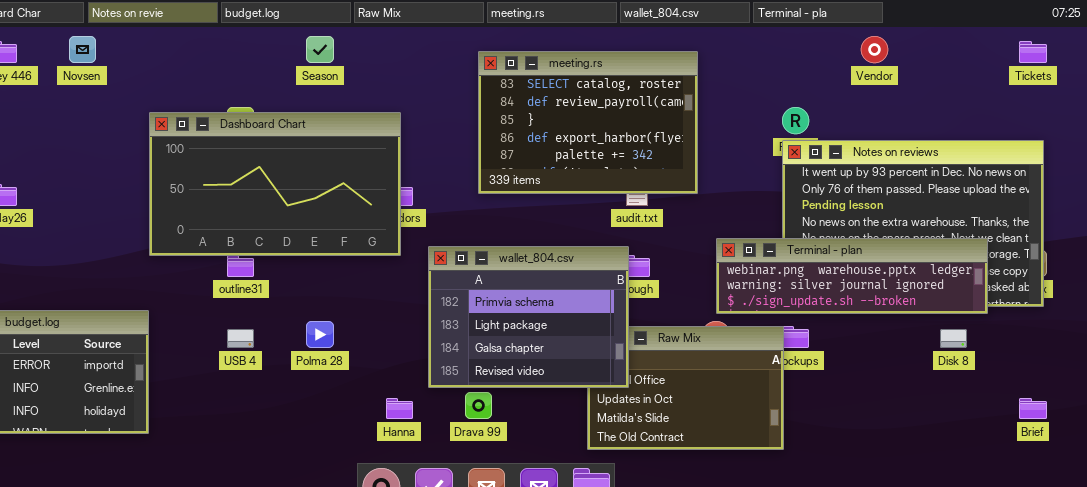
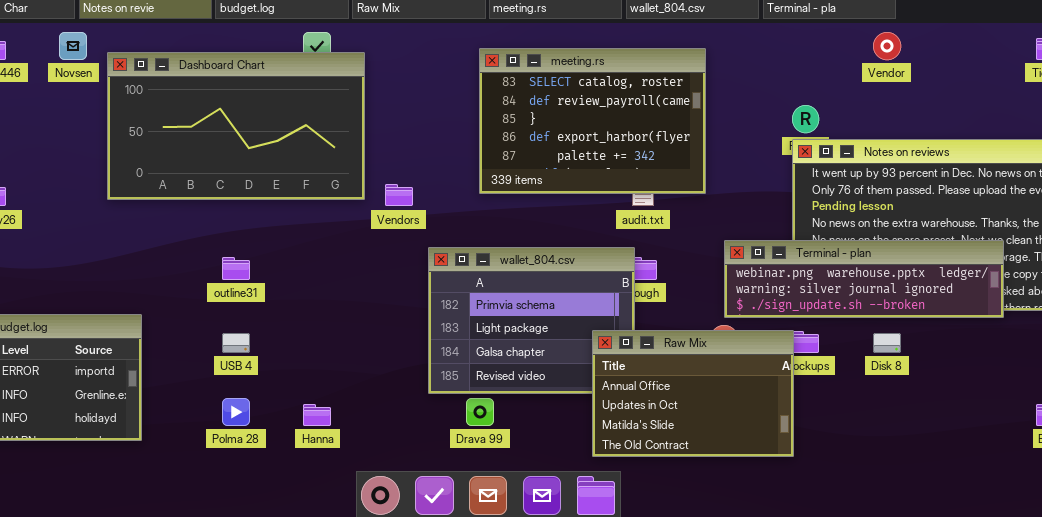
Dashboard Chart: [149,112,401,256] -> [107,52,365,200], moved
Polma 28: [306,321,334,348] -> [222,398,250,426], moved
Raw Mix: [587,326,784,450] -> [592,330,794,457], raised
Disk 8: [940,329,967,348] -> [873,333,901,353], moved
Hanna: [386,398,413,419] -> [303,404,331,426], moved

